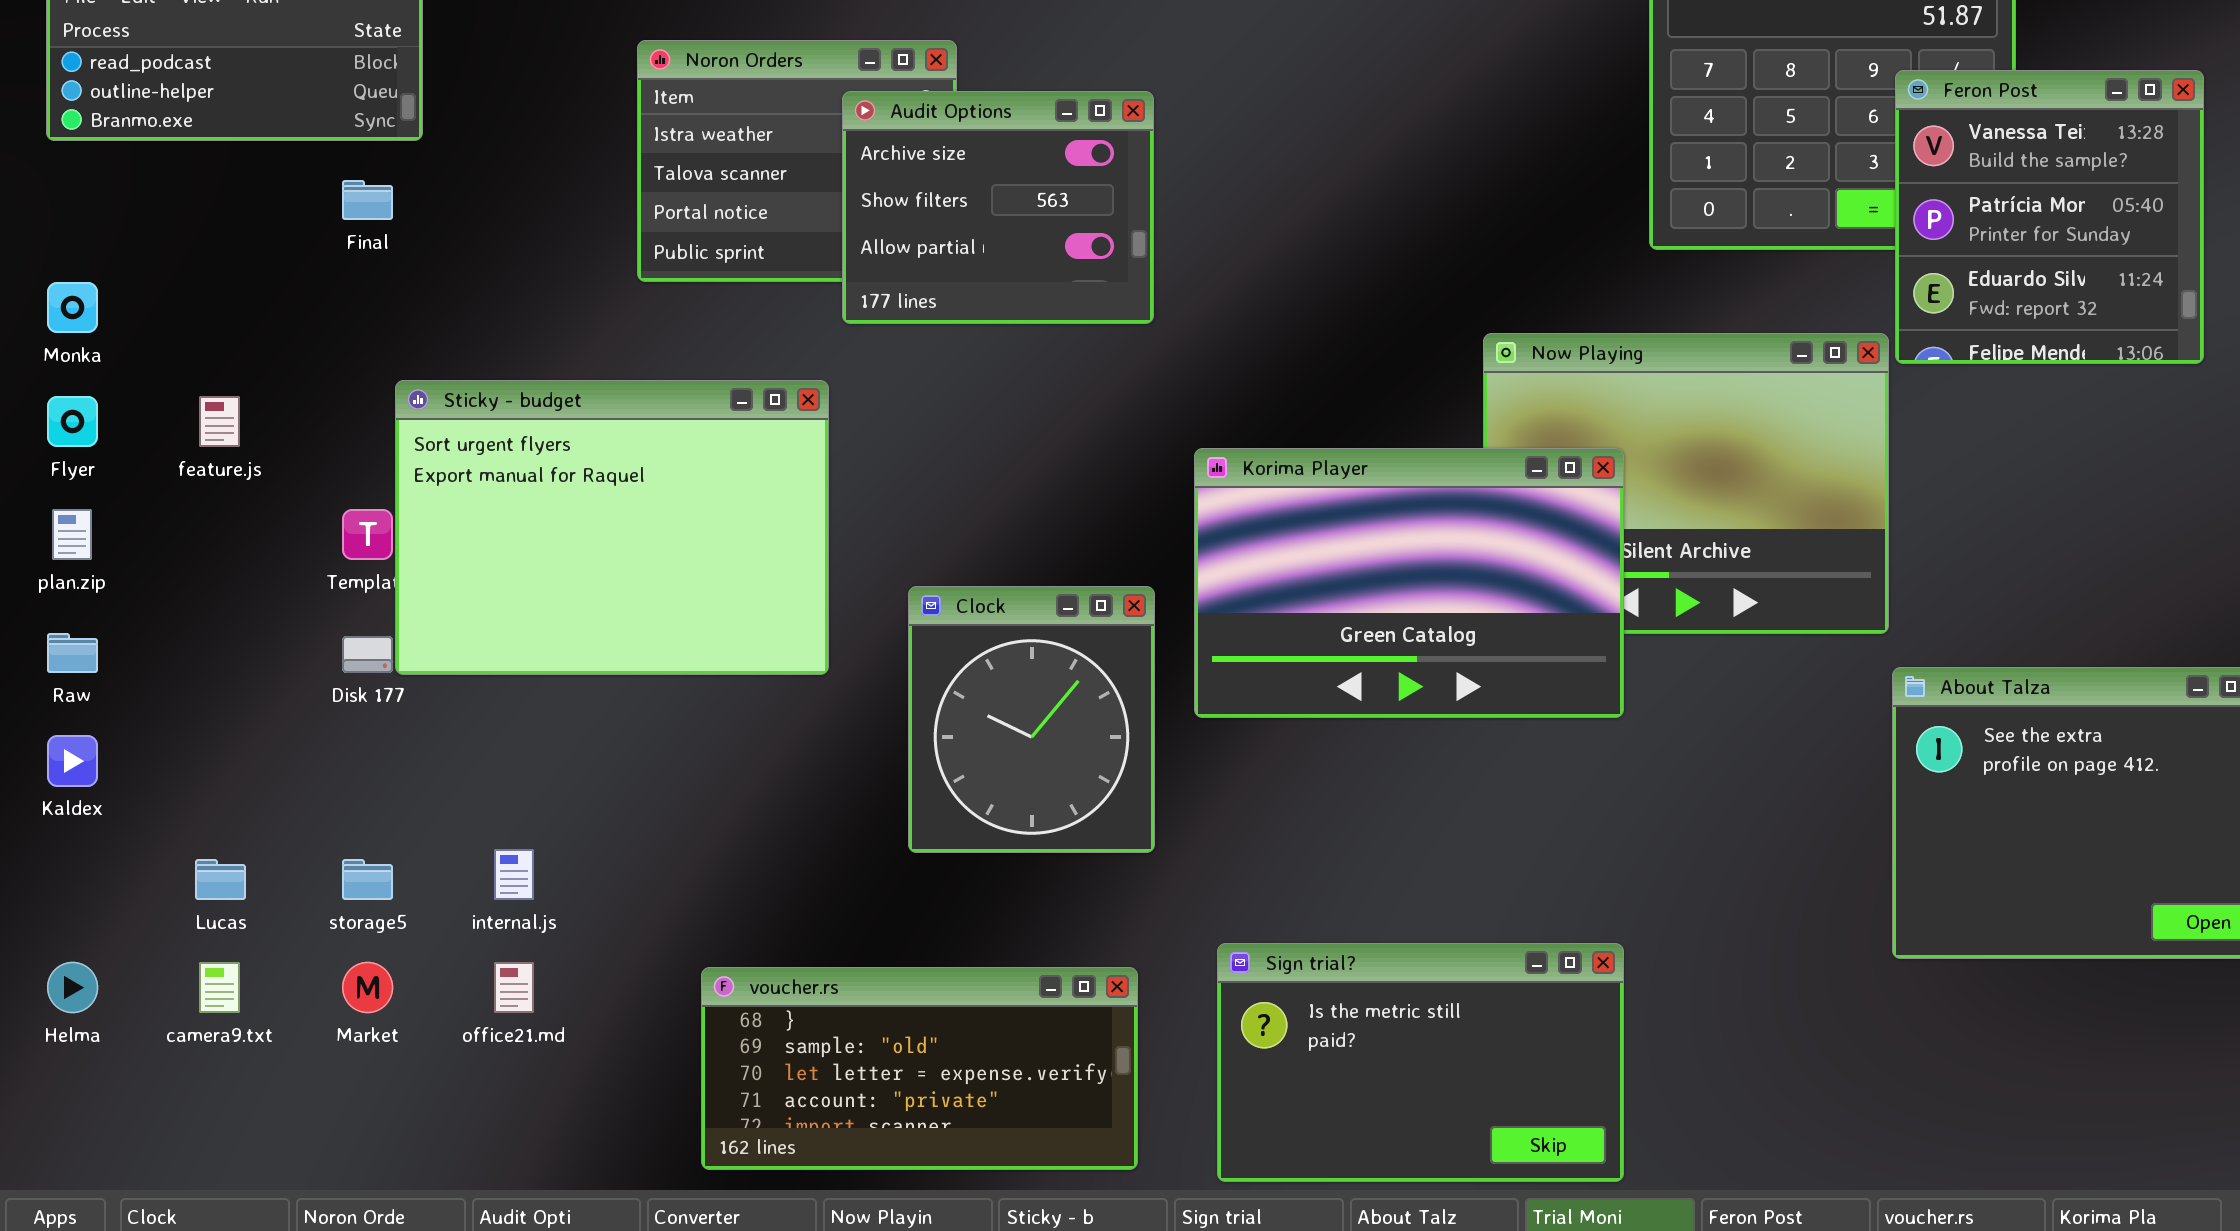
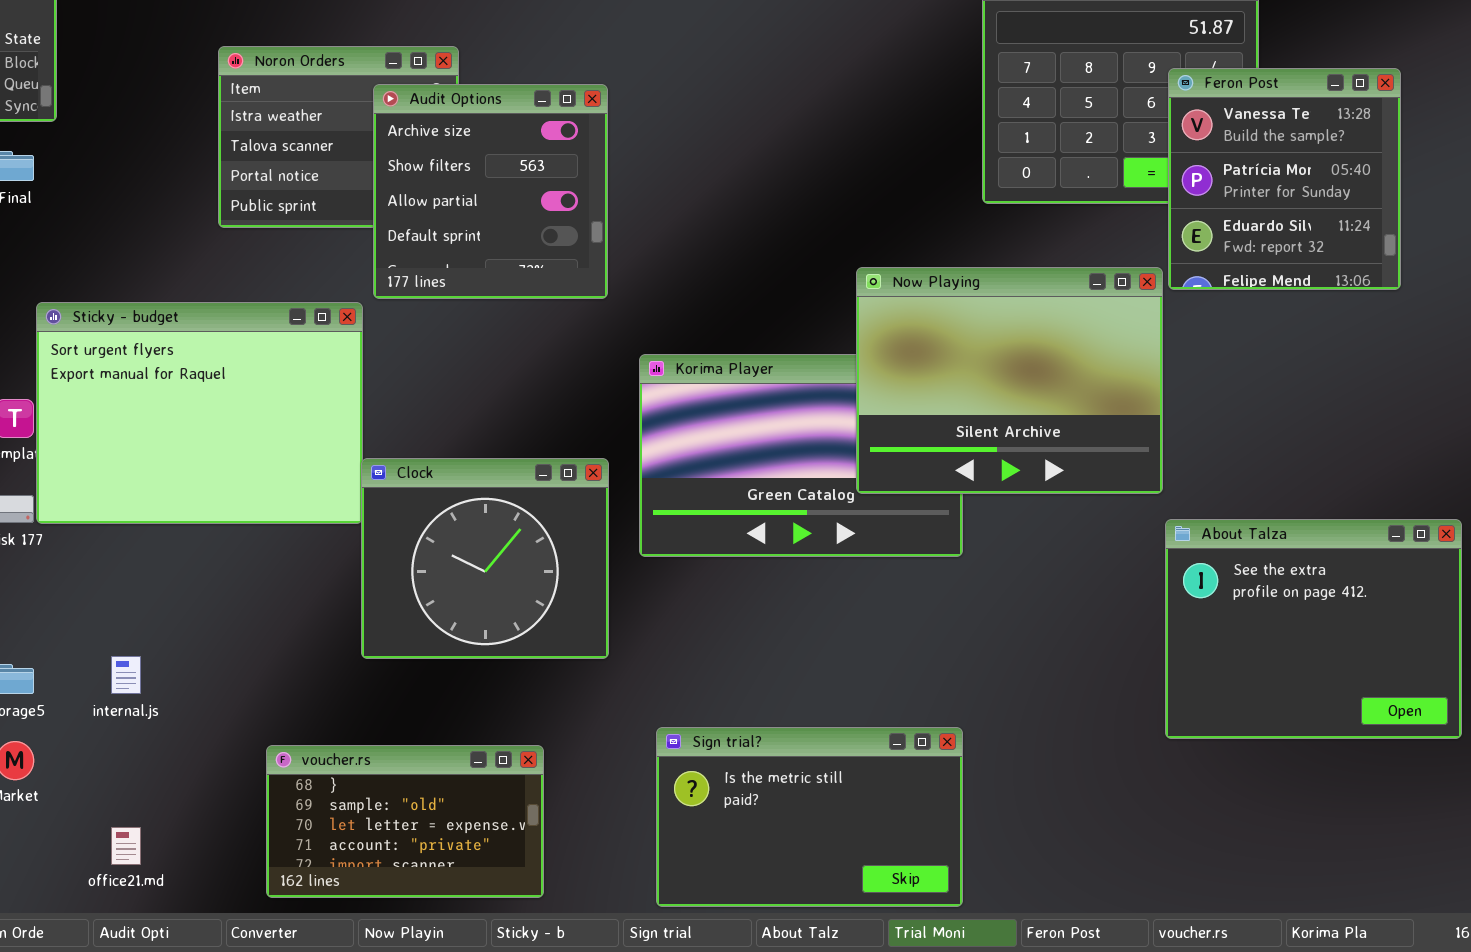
Audit Options: [842,91,1154,324] -> [373,84,608,299], resized
Now Playing: [1483,333,1889,634] -> [856,267,1163,494], raised
Clock: [908,586,1155,853] -> [361,458,609,659], resized
office21.md: [494,962,534,1013] -> [111,827,141,865], moved
voucher.rs: [701,967,1138,1170] -> [266,745,544,898], resized

